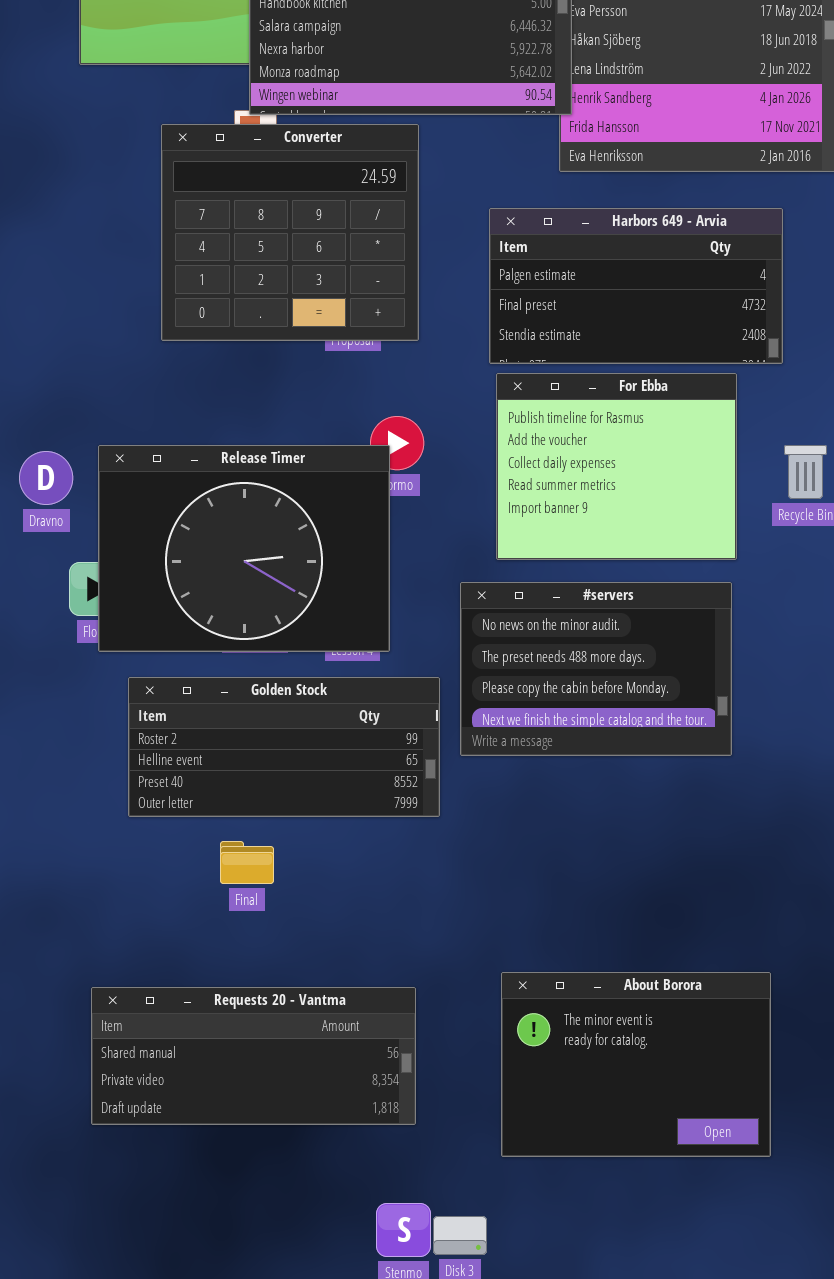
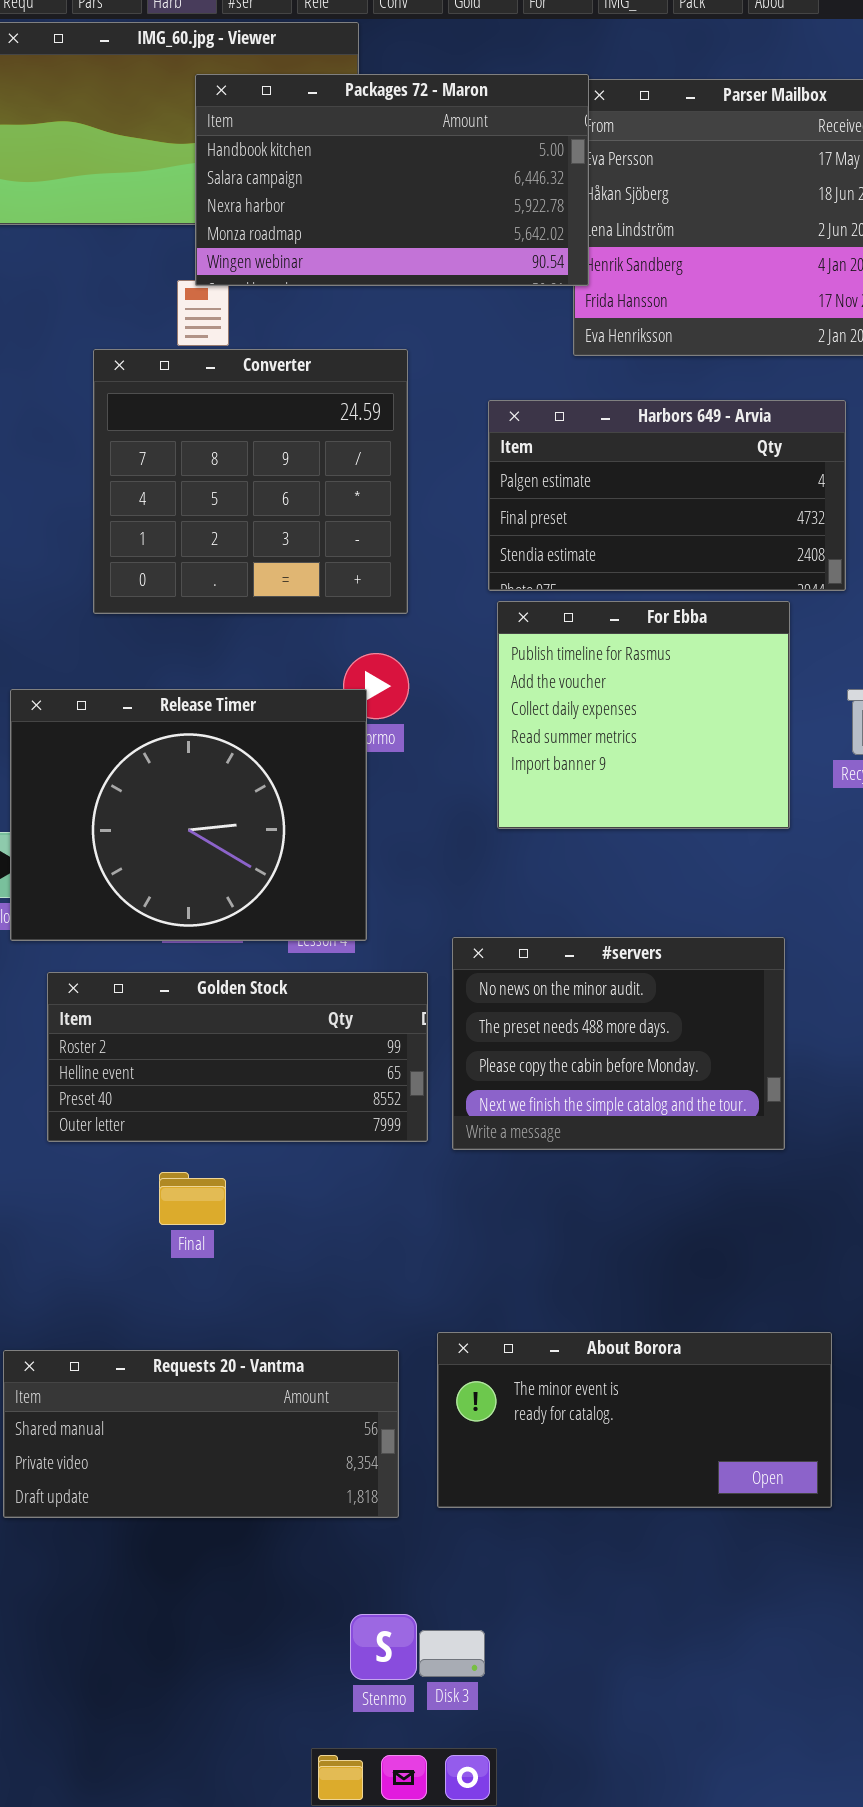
Converter: [161,124,419,341] -> [93,349,408,614], moved
#servers: [460,582,732,756] -> [452,937,785,1150], moved
About Borora: [501,972,771,1157] -> [437,1332,832,1508], resized

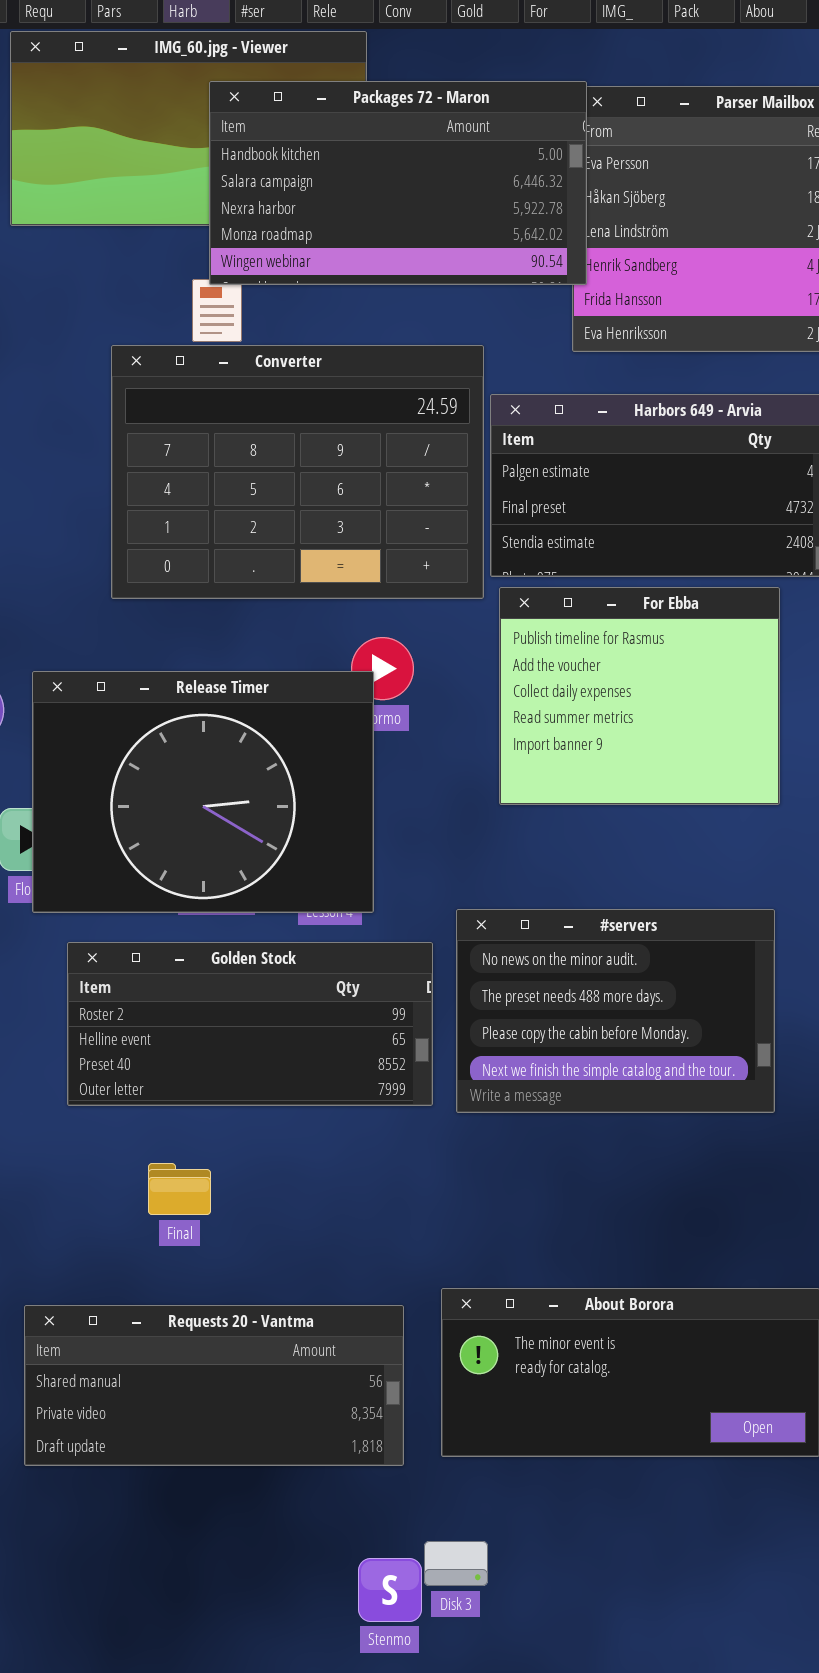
Converter: [93,349,408,614] -> [111,345,484,599], resized
Final: [159,1172,226,1225] -> [148,1163,211,1215], moved
Disk 3: [419,1630,485,1677] -> [424,1541,488,1586], moved

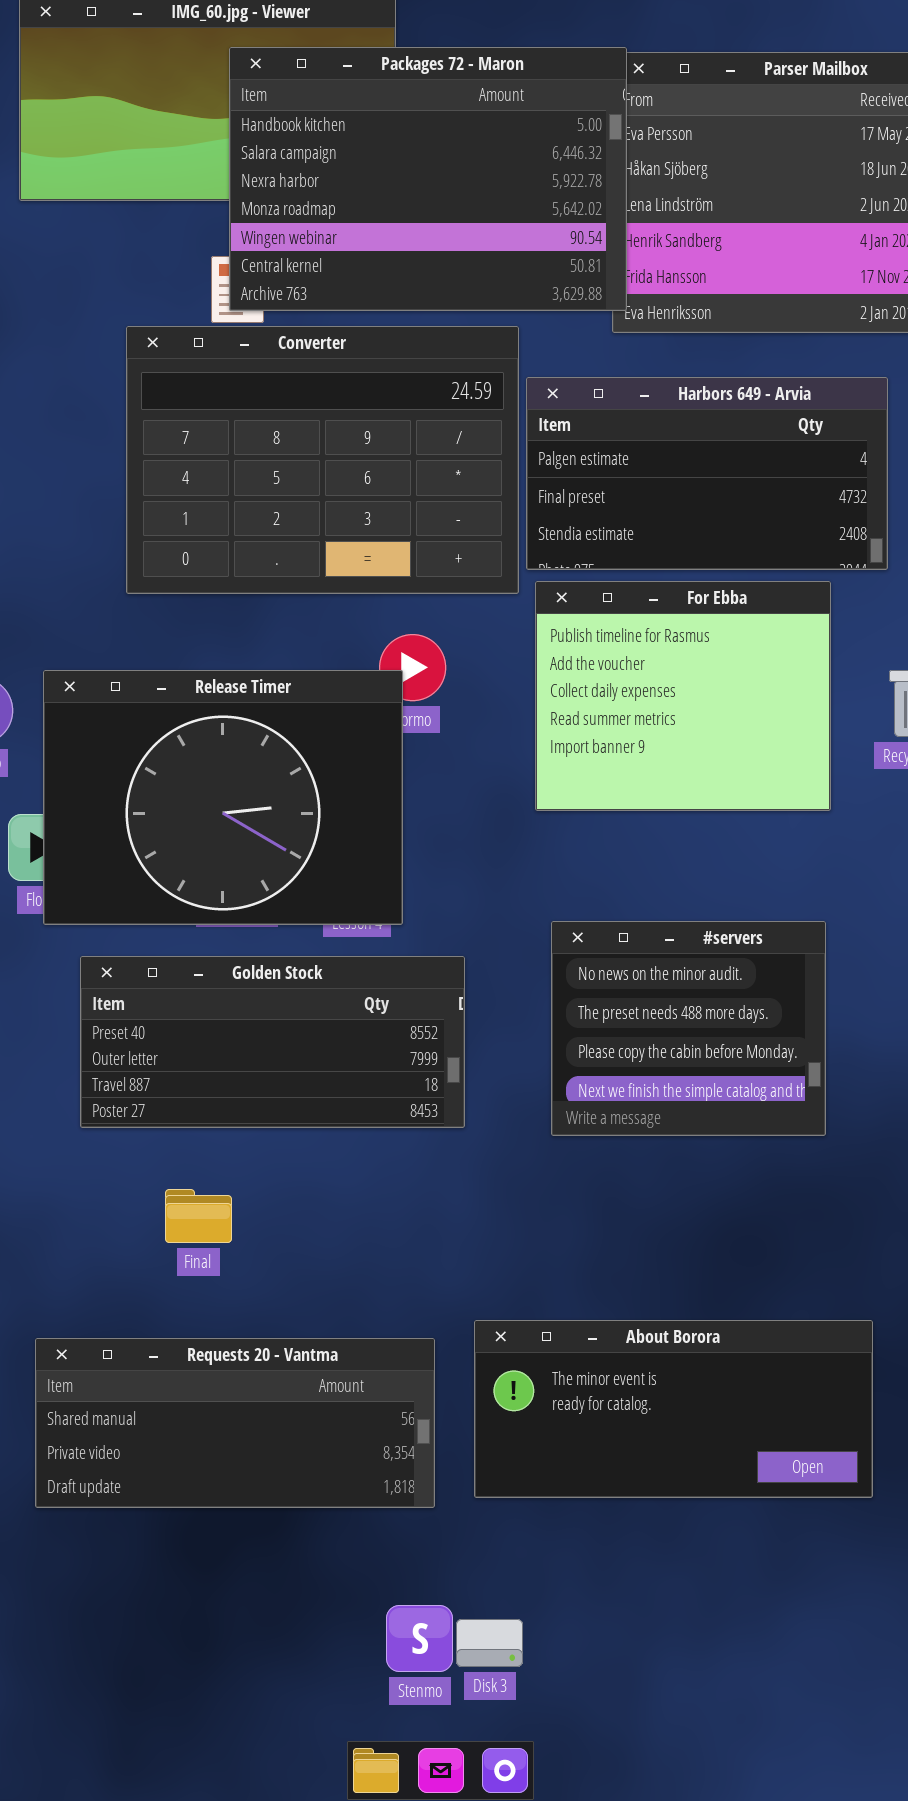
Packages 72 - Maron: [209,81,587,285] -> [229,47,627,311], resized
#servers: [456,909,775,1113] -> [551,921,826,1136], resized
Golden Stock: [67,942,433,1106] -> [80,956,465,1128], scrolled down 2 rows
Disk 3: [424,1541,488,1586] -> [456,1619,523,1667], moved

